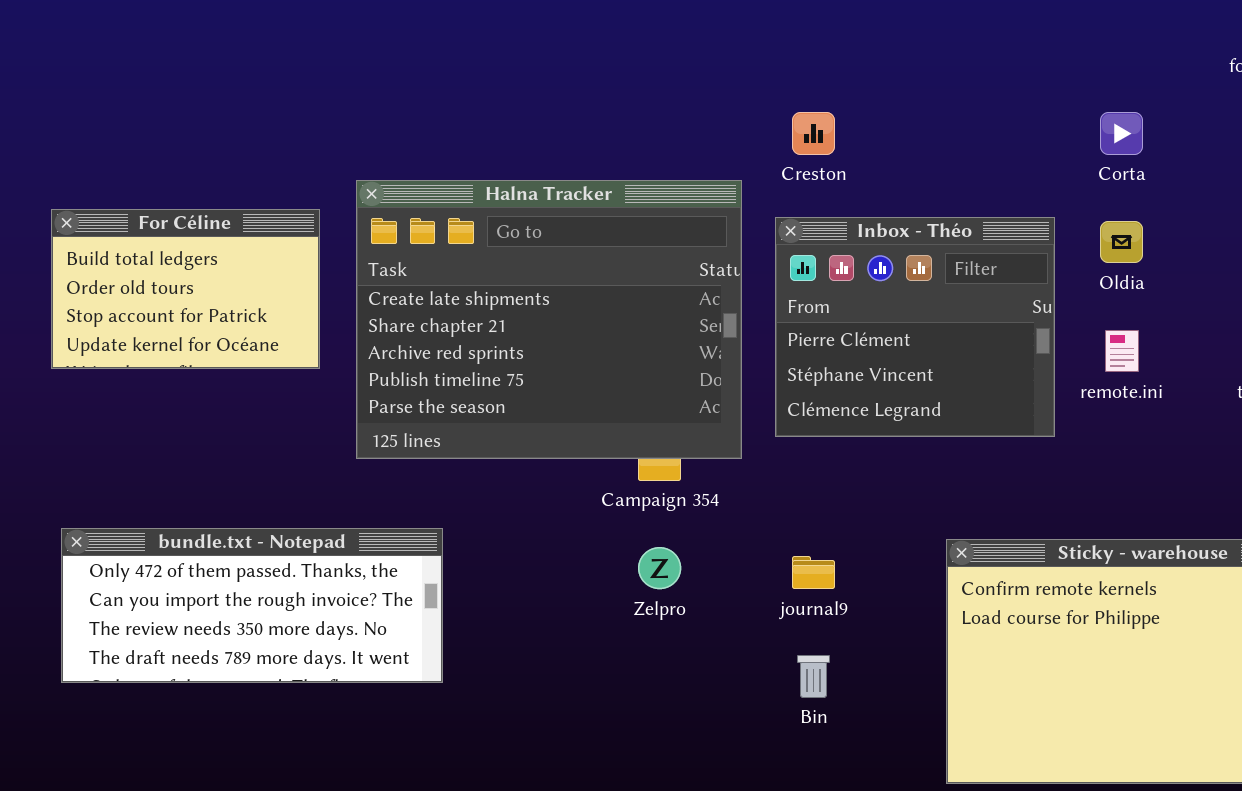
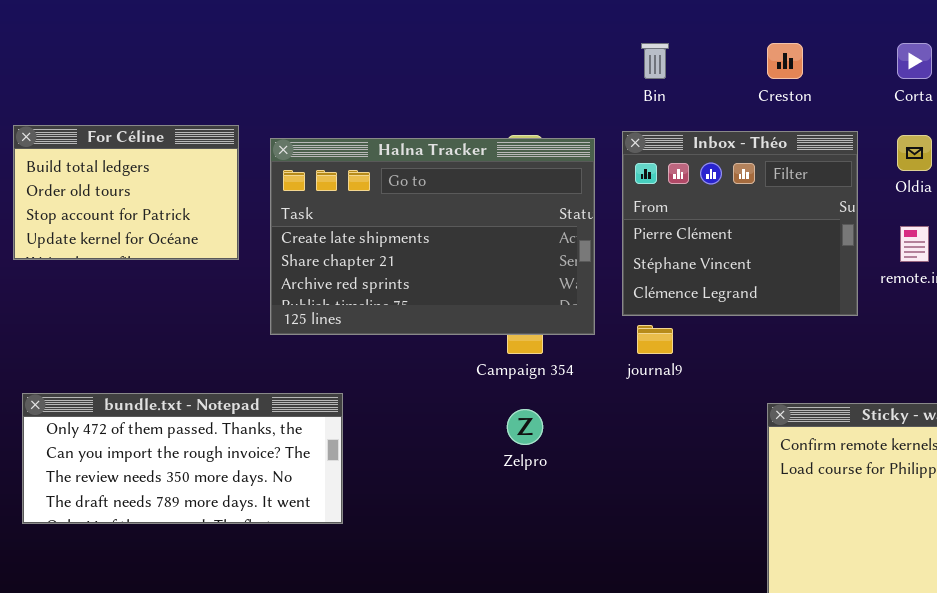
Creston: [792,112,835,155] -> [767,43,803,79], moved
Halna Tracker: [356,180,742,459] -> [270,138,595,335], resized
journal9: [792,556,835,589] -> [637,325,673,354], moved
Bin: [797,655,830,698] -> [641,43,669,79], moved

